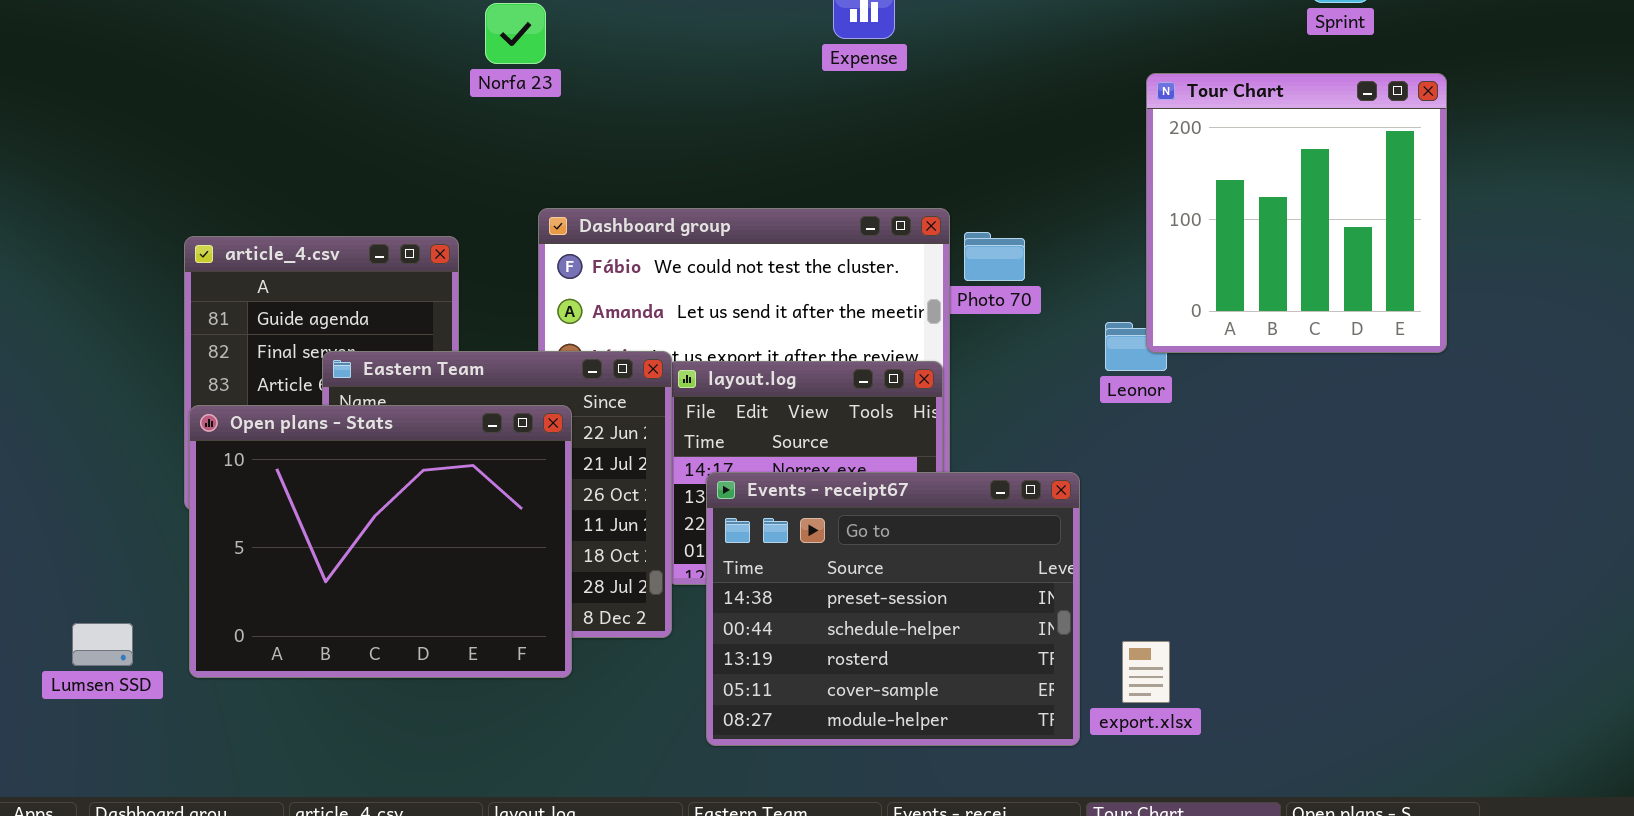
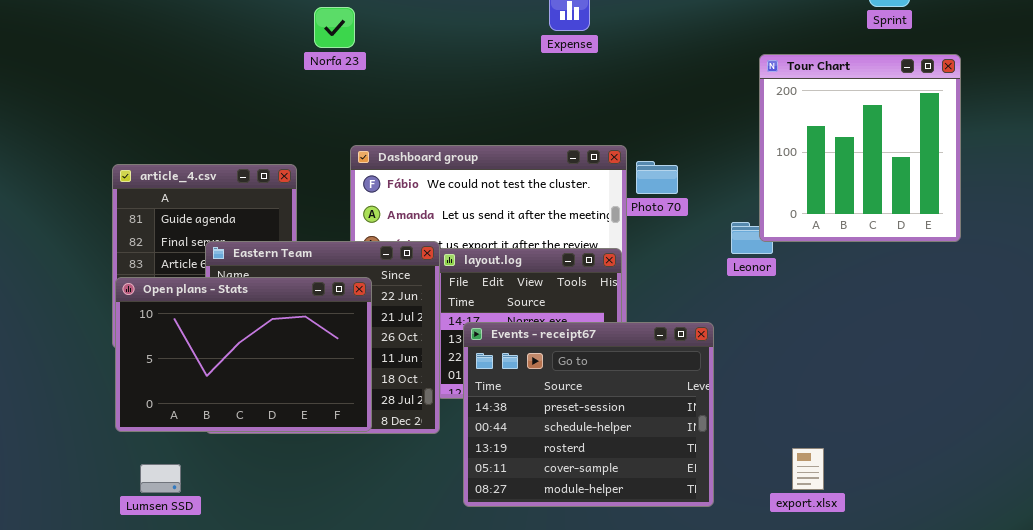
Open plans - Stats: [189,405,572,678] -> [115,277,372,432], resized
Lumsen SSD: [72,623,133,666] -> [140,464,181,493], moved
export.xlsx: [1122,641,1170,703] -> [792,448,824,490], moved

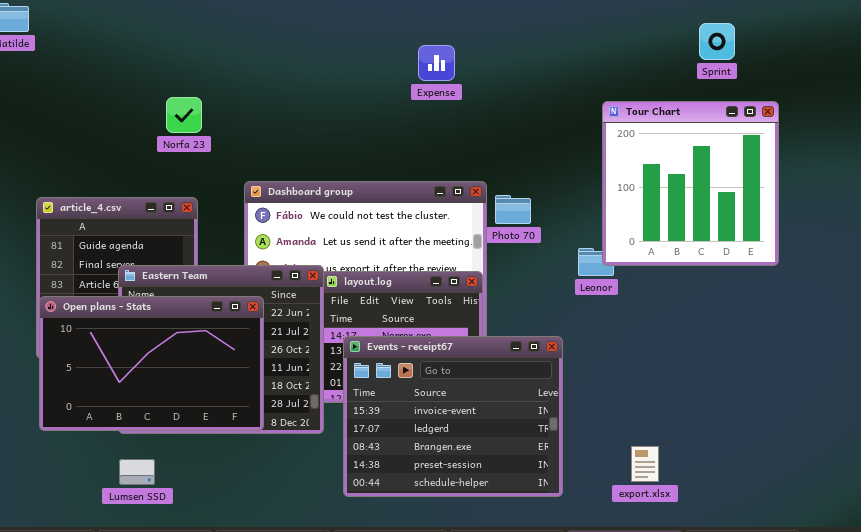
Norfa 23: [314,7,355,48] -> [166,97,202,133], moved
Events - receipt67: [463,322,714,507] -> [343,336,563,497], scrolled up 3 rows
Lumsen SSD: [140,464,181,493] -> [119,459,155,485], moved

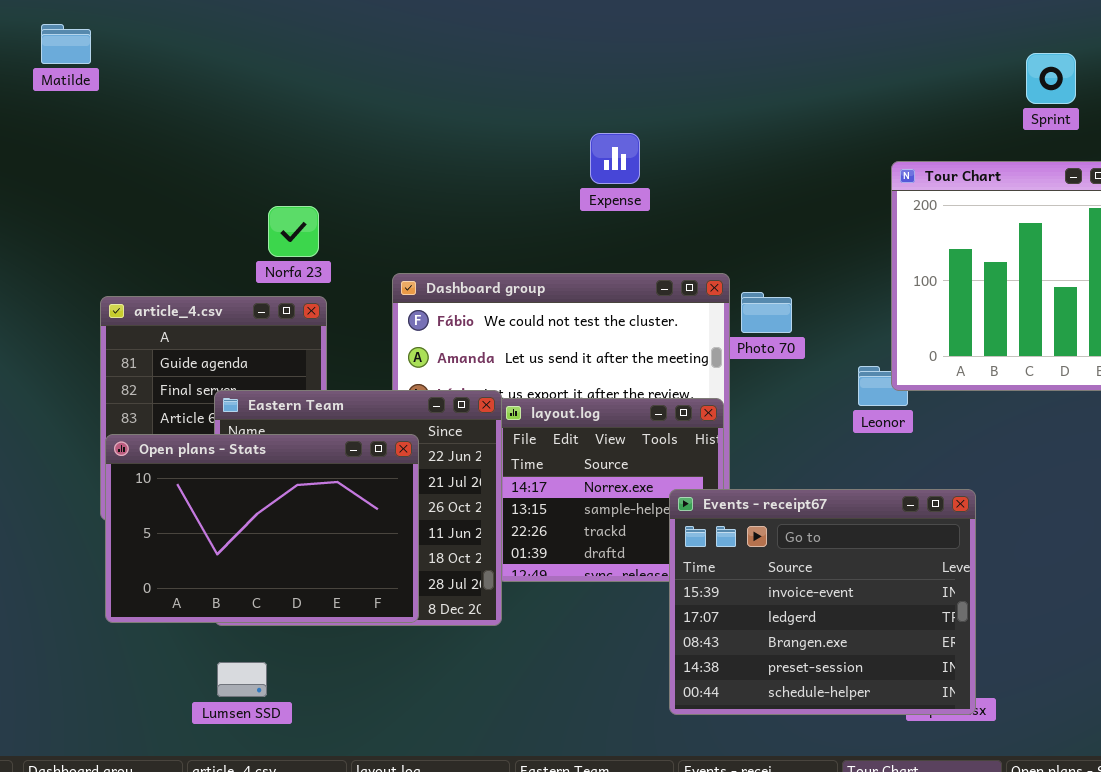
Expense: [418,45,455,81] -> [590,133,640,184], moved
Norfa 23: [166,97,202,133] -> [268,206,319,257], moved
Events - receipt67: [343,336,563,497] -> [669,489,976,715], moved

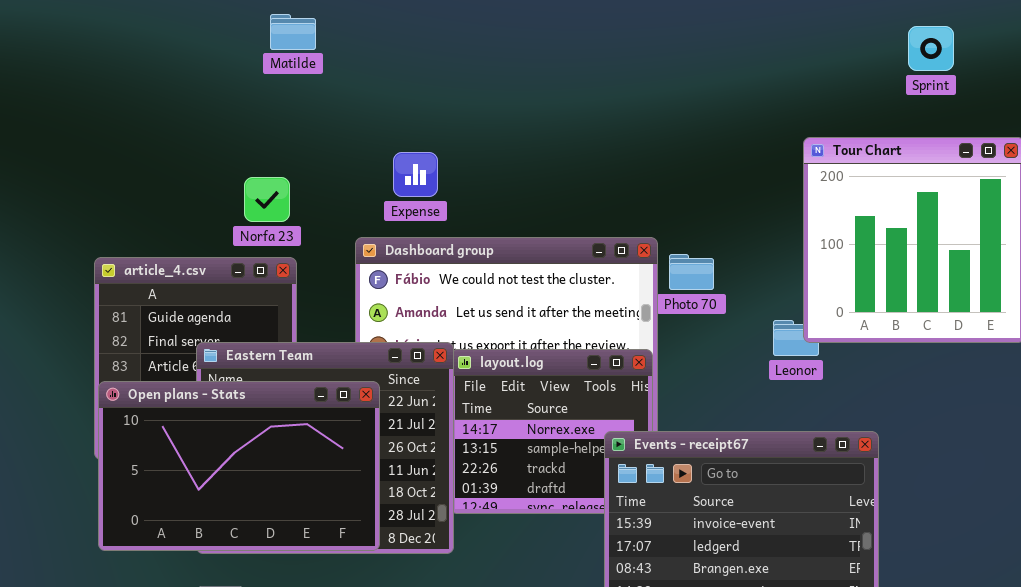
Matilde: [41,24,91,64] -> [270,14,316,50], moved
Sprint: [1026,53,1076,104] -> [908,26,954,71], moved
Expense: [590,133,640,184] -> [393,152,438,197], moved

